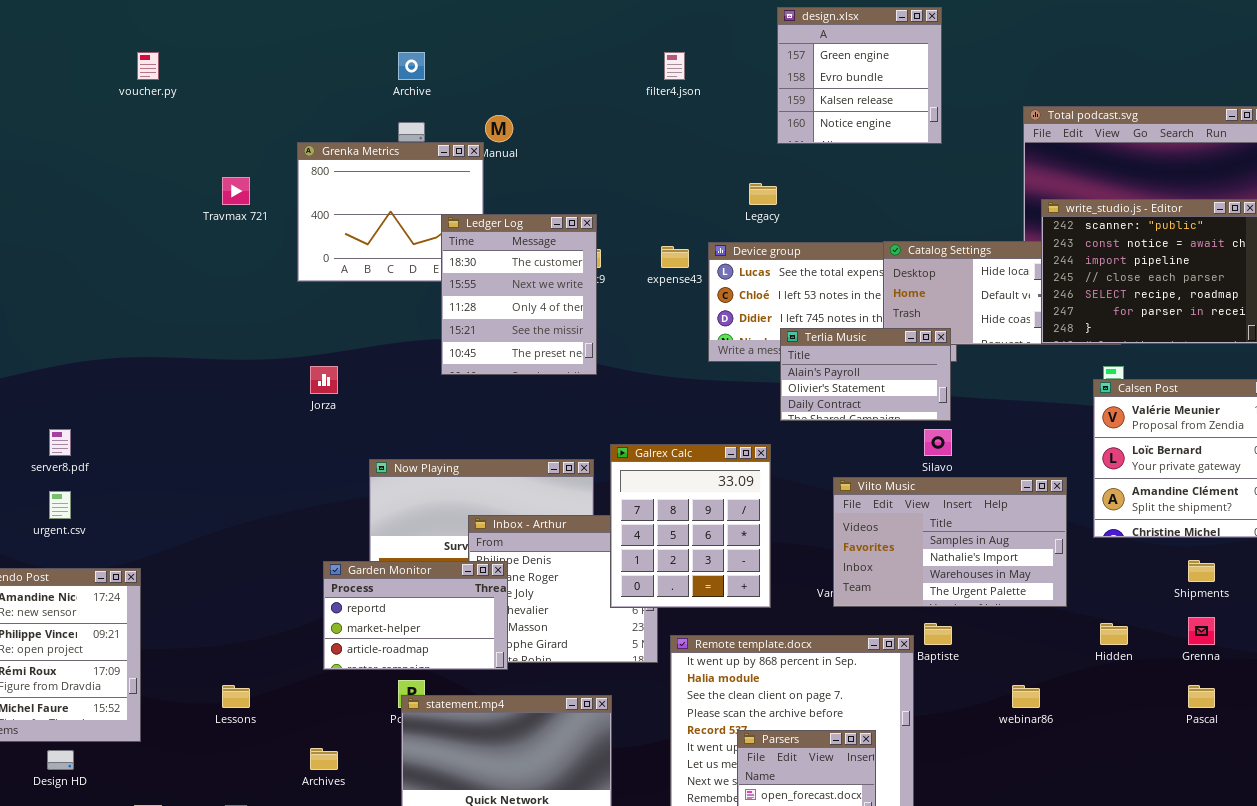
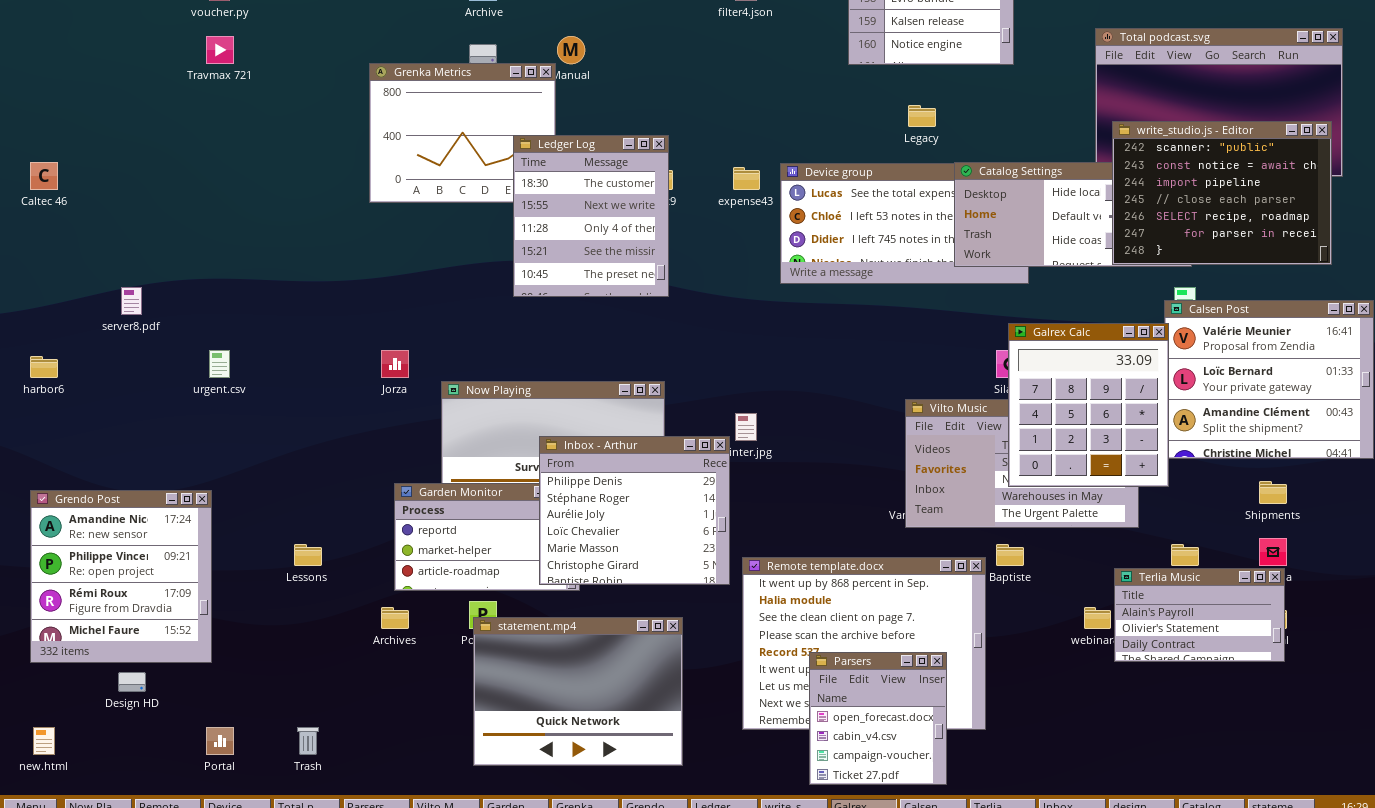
Travmax 721: [222,177,250,205] -> [206,36,234,64], moved
Legacy: [749,183,777,205] -> [908,105,936,127], moved
Terlia Music: [780,328,951,421] -> [1114,568,1285,662], moved
Jorza: [310,366,338,394] -> [381,350,409,378], moved
server8.pdf: [49,429,71,456] -> [121,287,142,315], moved
Galrex Calc: [610,444,771,608] -> [1008,323,1169,487], moved
urgent.csv: [49,491,71,519] -> [209,350,230,378], moved
Inbox - Arthur: [468,515,658,663] -> [539,436,730,585], raised
Lessons: [222,685,250,708] -> [294,544,322,566], moved
Archives: [310,748,338,770] -> [381,607,409,629], moved

